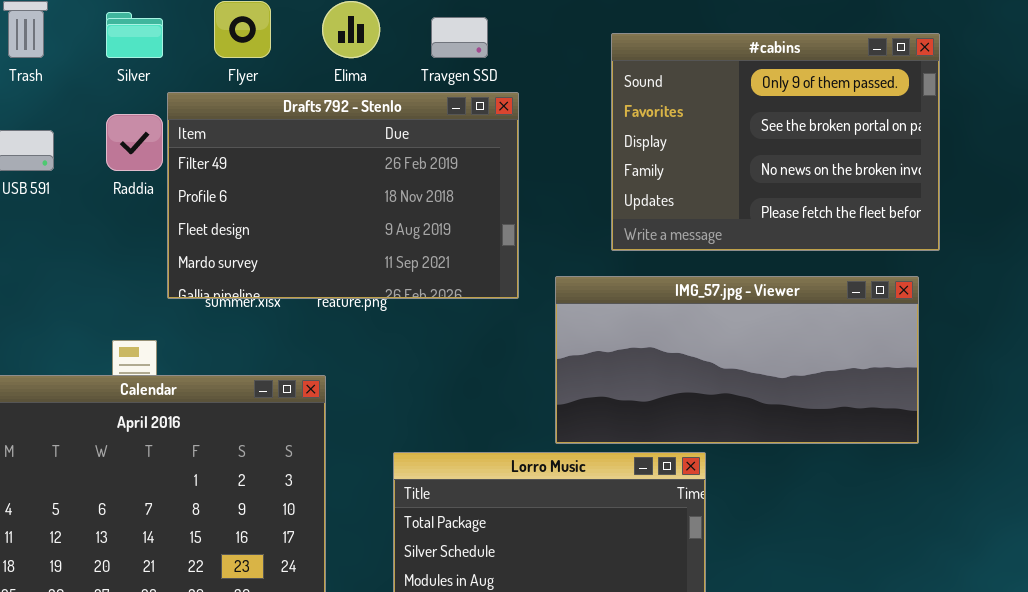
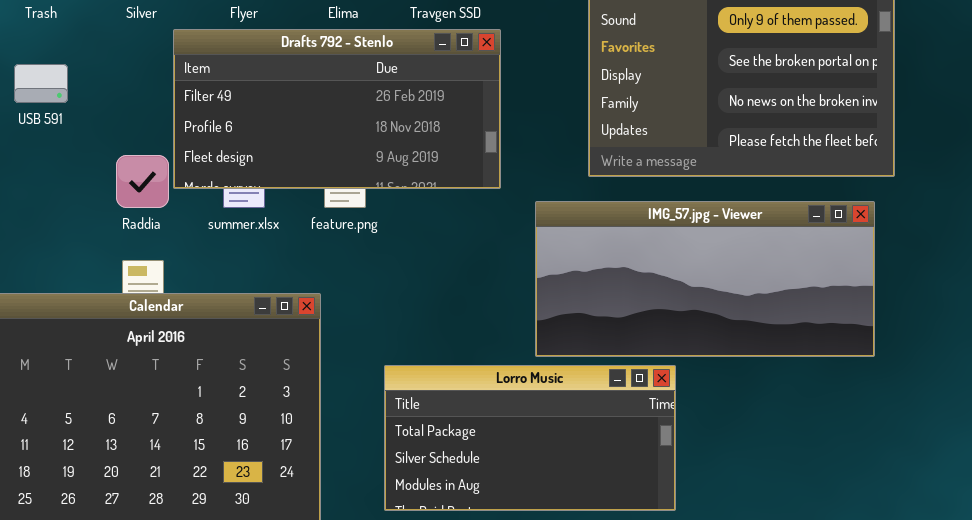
Drafts 792 - Stenlo: [167,92,519,299] -> [173,29,501,189], resized
Raddia: [106,114,163,171] -> [116,155,169,208], moved

